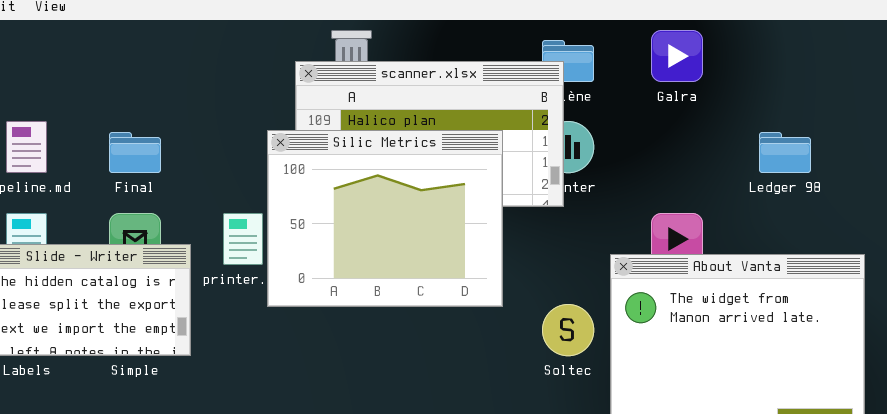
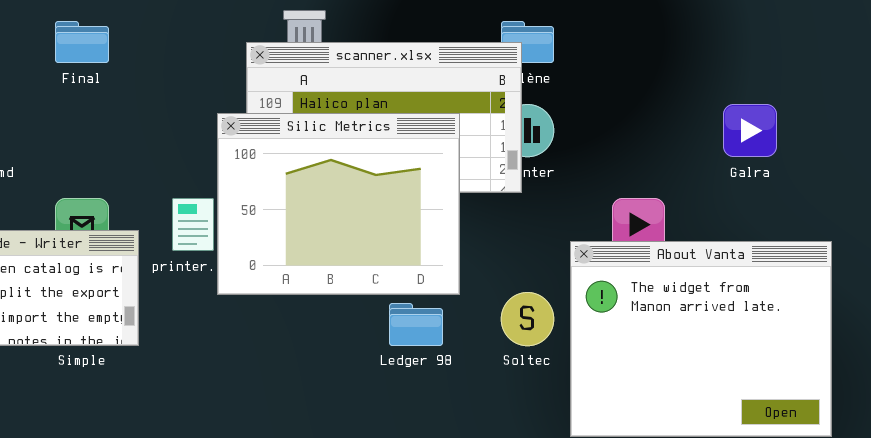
Galra: [651,30,703,82] -> [723,104,777,157], moved
Final: [109,132,161,173] -> [55,21,109,63], moved
Ledger 98: [759,132,811,173] -> [389,303,443,346], moved

